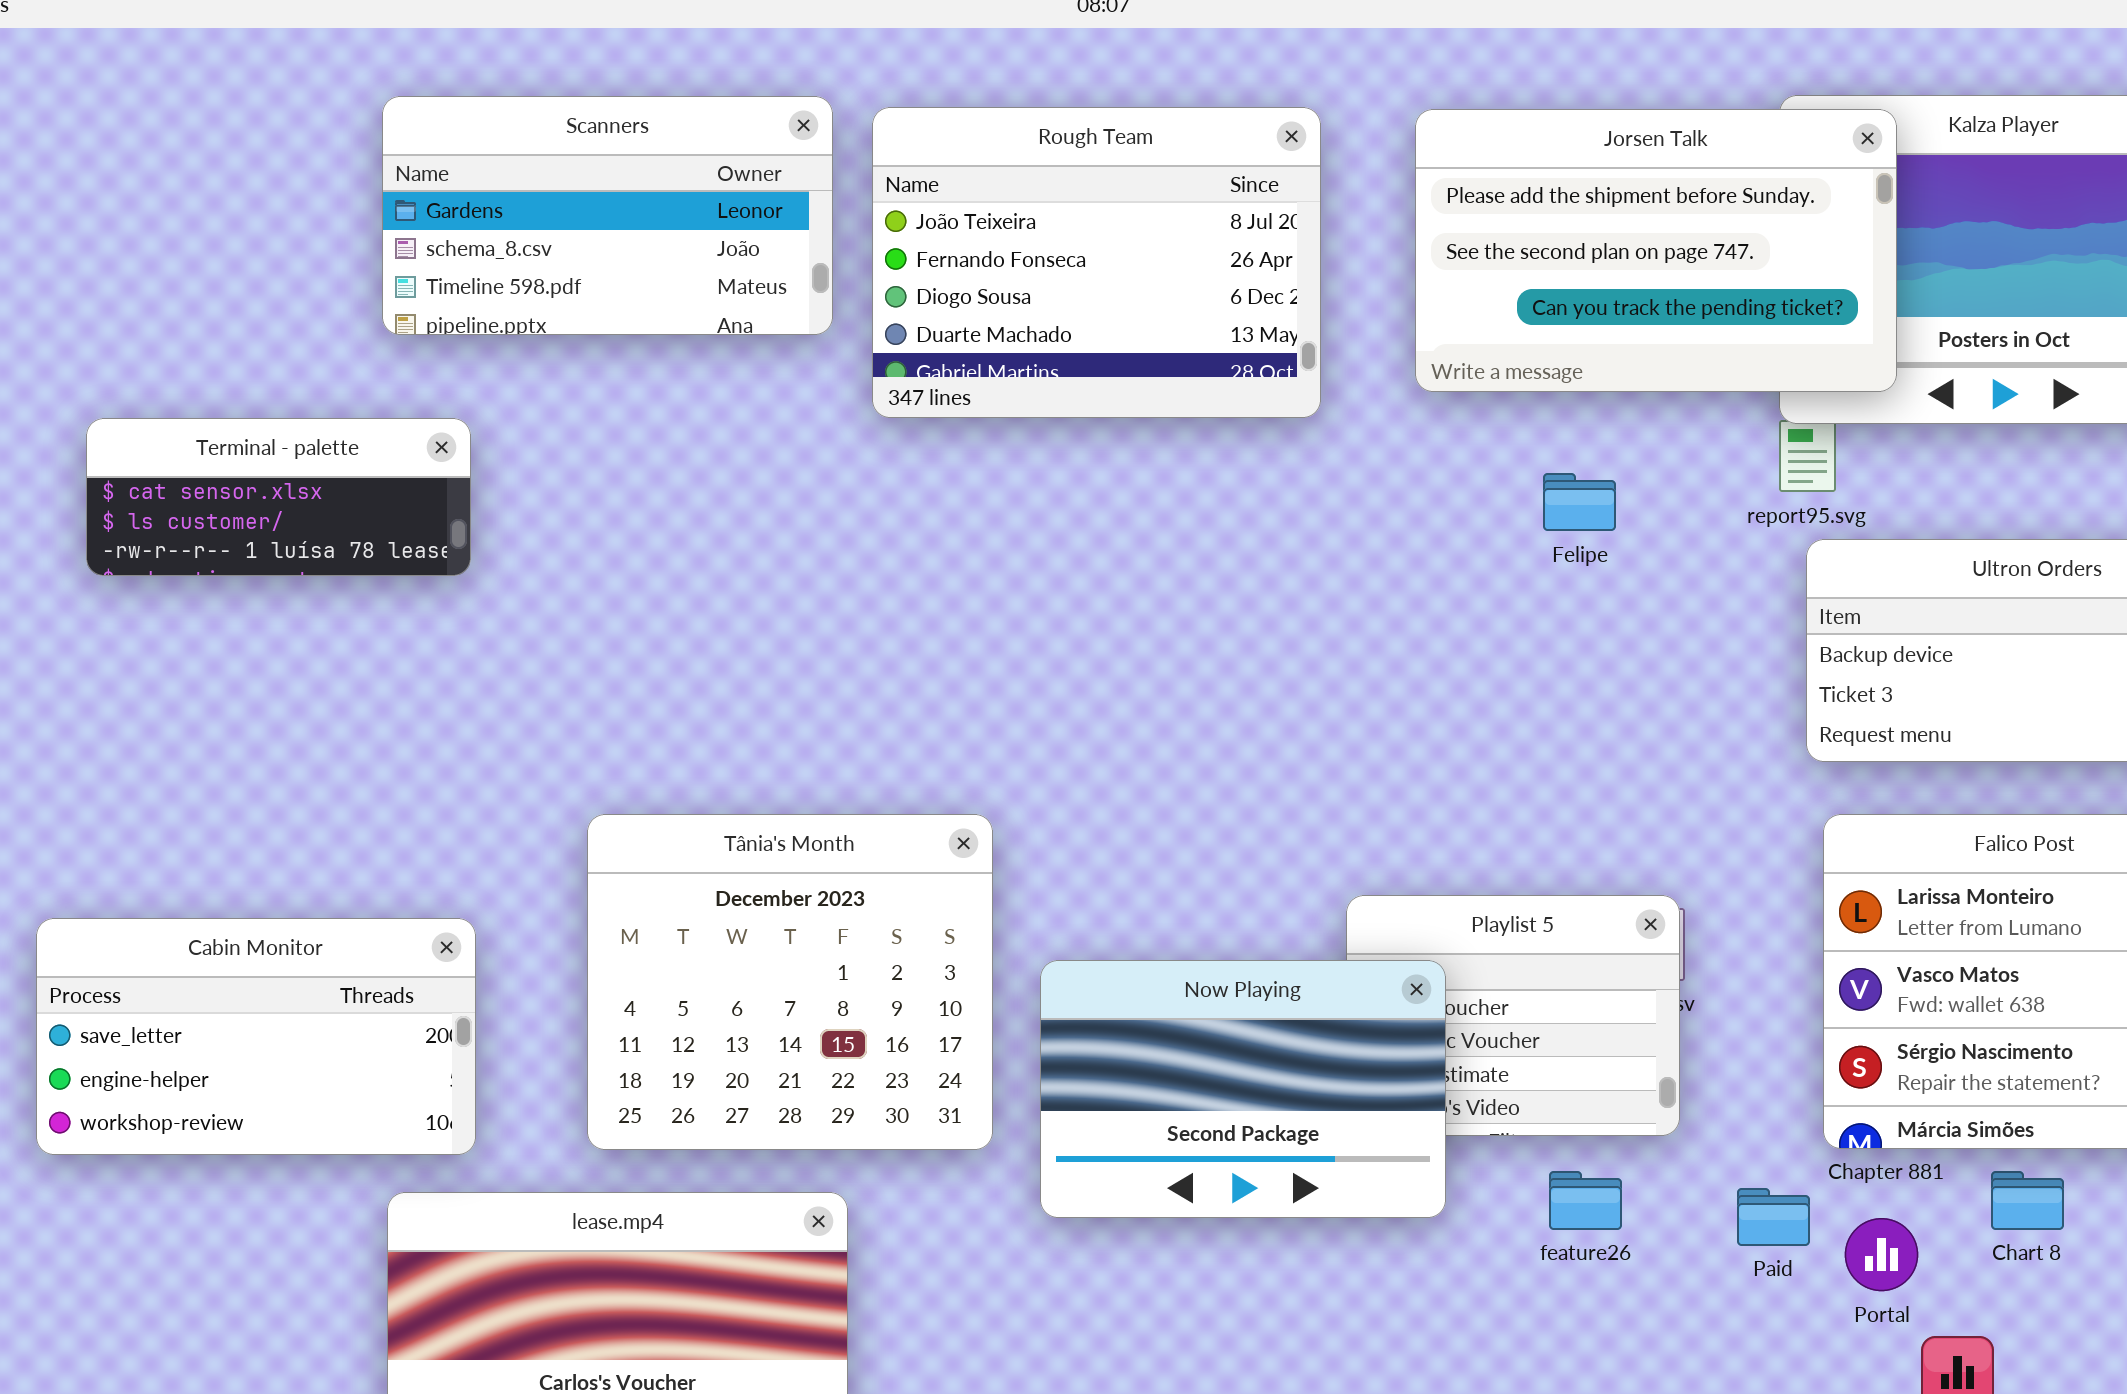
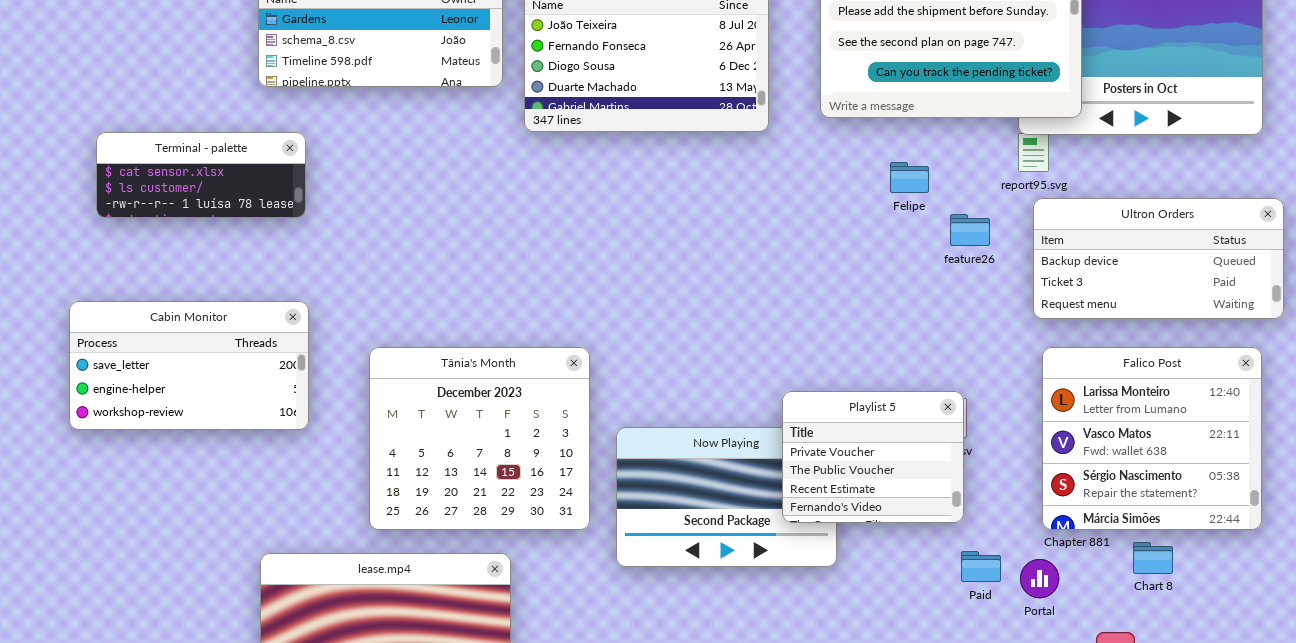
Playlist 5: [1346,895,1680,1136] -> [782,391,964,523], raised
Cabin Monitor: [36,918,476,1155] -> [69,301,309,430], moved
feature26: [1549,1171,1622,1230] -> [950,214,990,246], moved
Paid: [1737,1188,1810,1246] -> [961,551,1001,582], moved
Portal: [1845,1218,1918,1291] -> [1020,559,1059,598], moved

